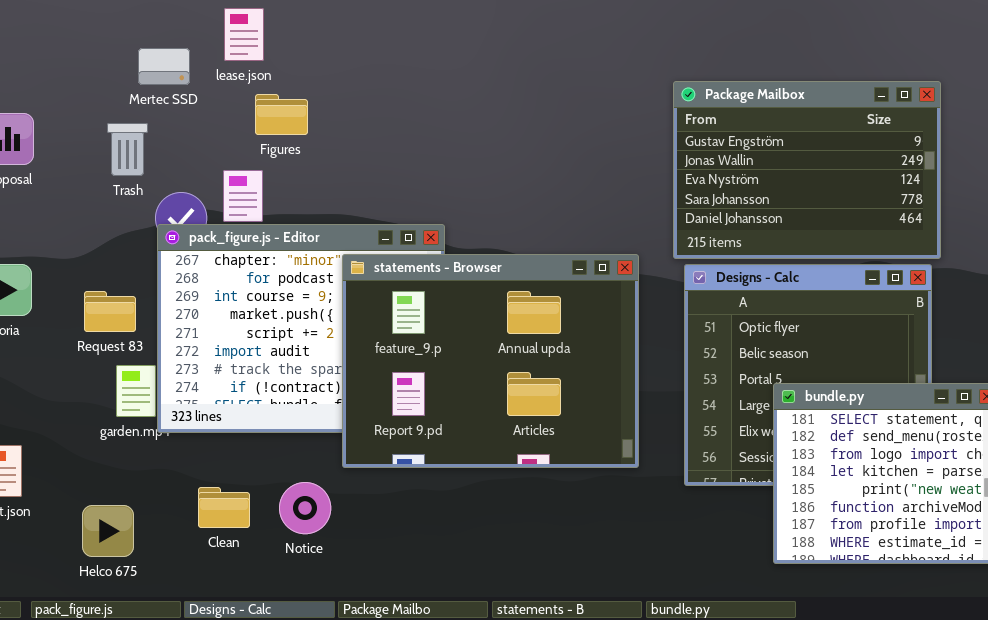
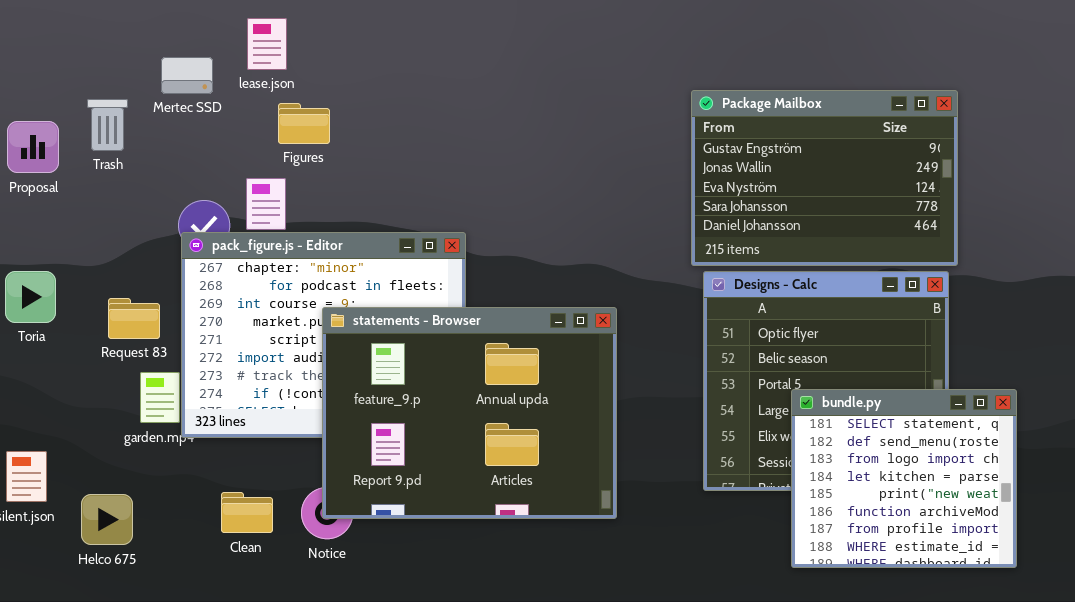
Trash: [107,123,148,176] -> [87,99,128,151], moved
statements - Browser: [342,254,639,468] -> [322,307,617,519], moved
Helco 675: [82,505,134,557] -> [81,494,133,545], moved

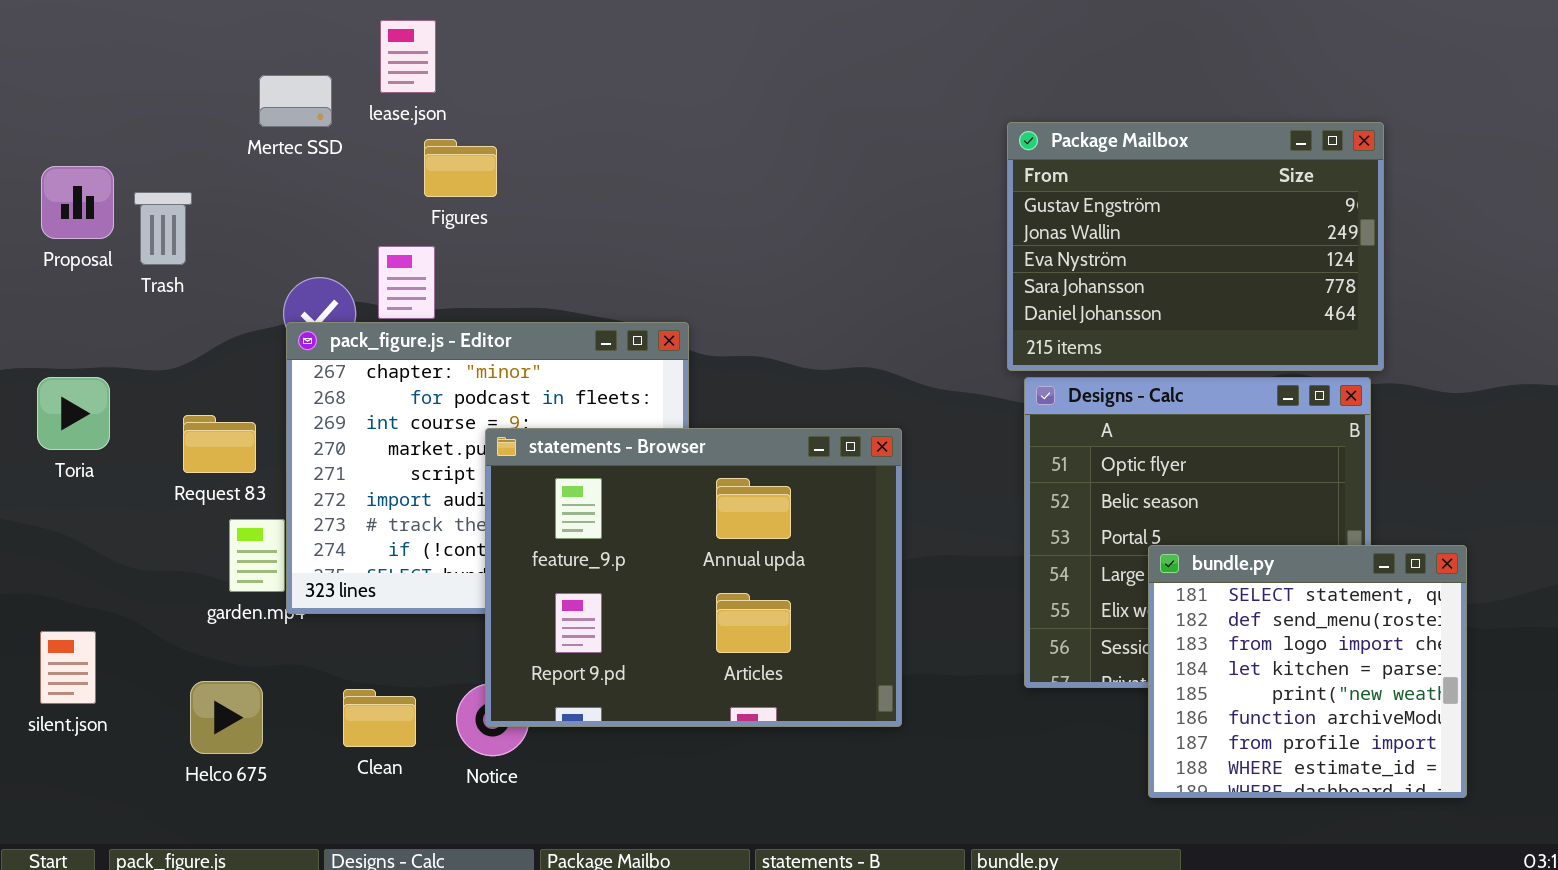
Trash: [87,99,128,151] -> [134,192,192,265], moved
Helco 675: [81,494,133,545] -> [190,681,263,754], moved

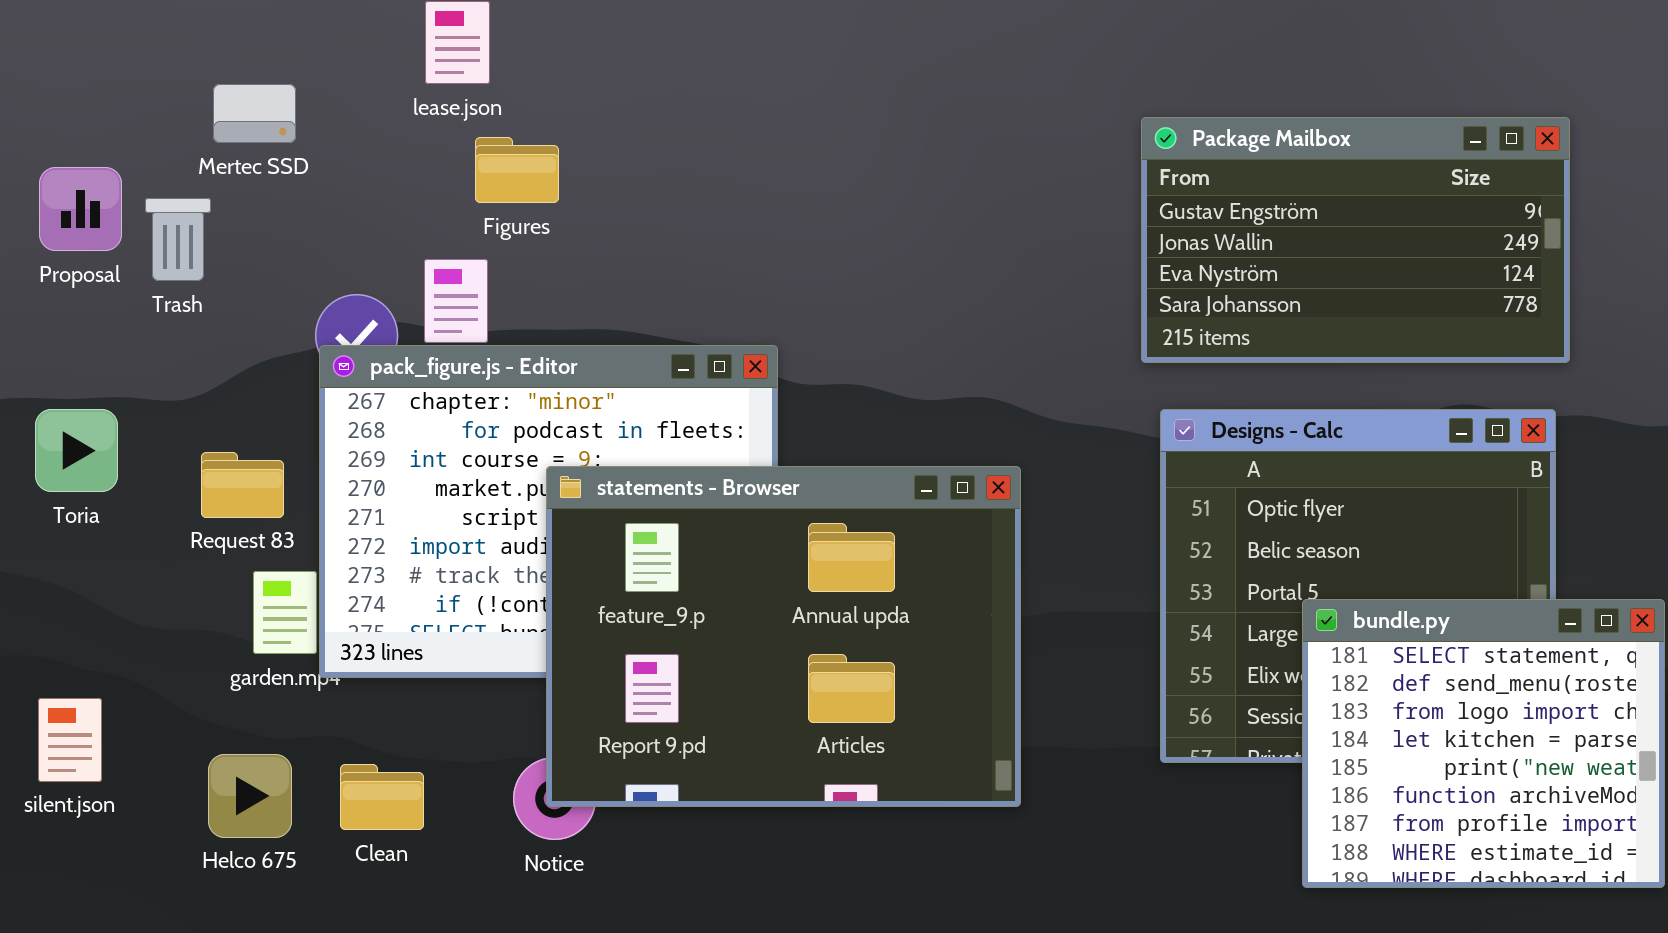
Mertec SSD: [259,75,332,127] -> [213,84,296,143], moved
Package Mailbox: [1007,122,1384,371] -> [1141,117,1570,363], resized
Clean: [343,689,416,747] -> [340,764,424,830], moved

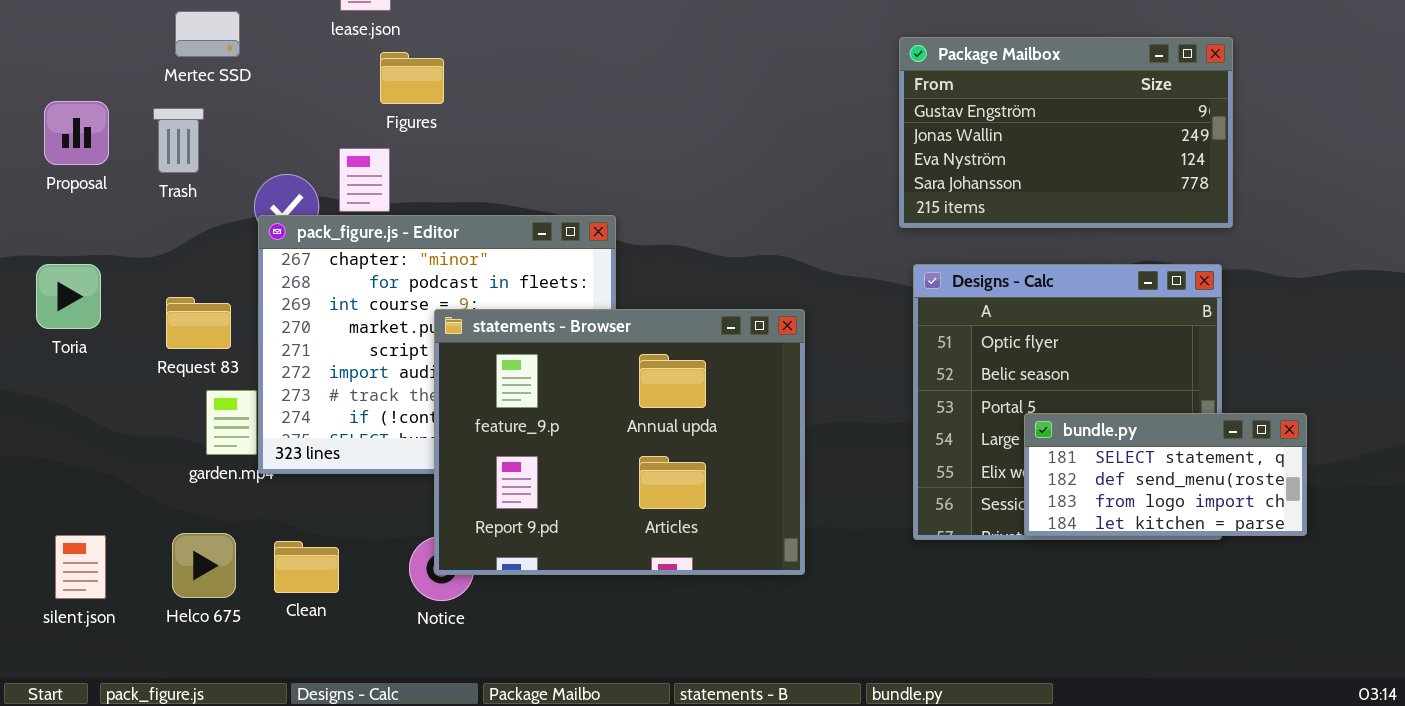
Proposal: [39,167,122,251] -> [44,101,109,165], moved
Trash: [145,198,211,281] -> [153,108,204,173], moved
bundle.py: [1302,599,1665,888] -> [1024,413,1307,536], resized
silent.json: [38,698,102,782] -> [55,535,106,599], moved

